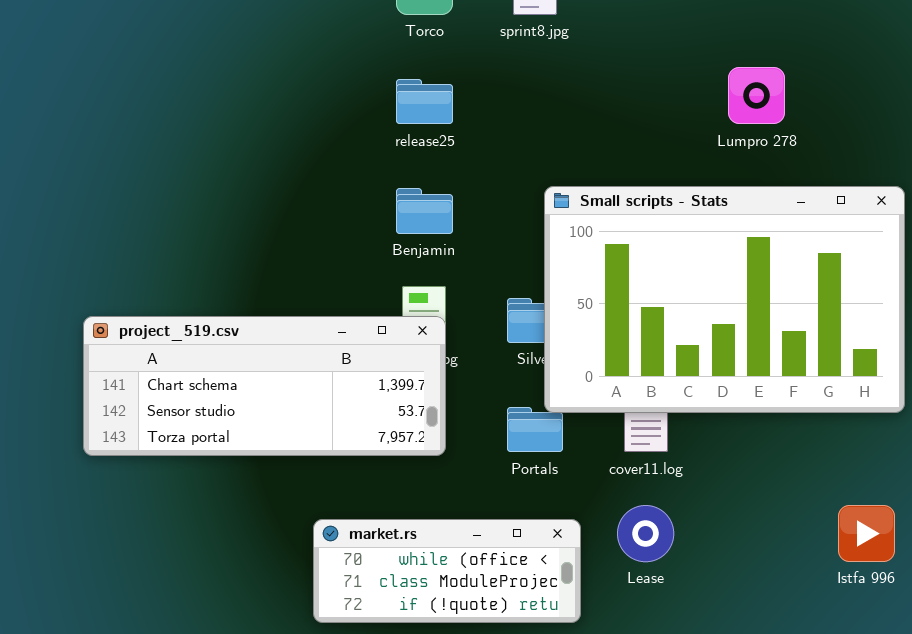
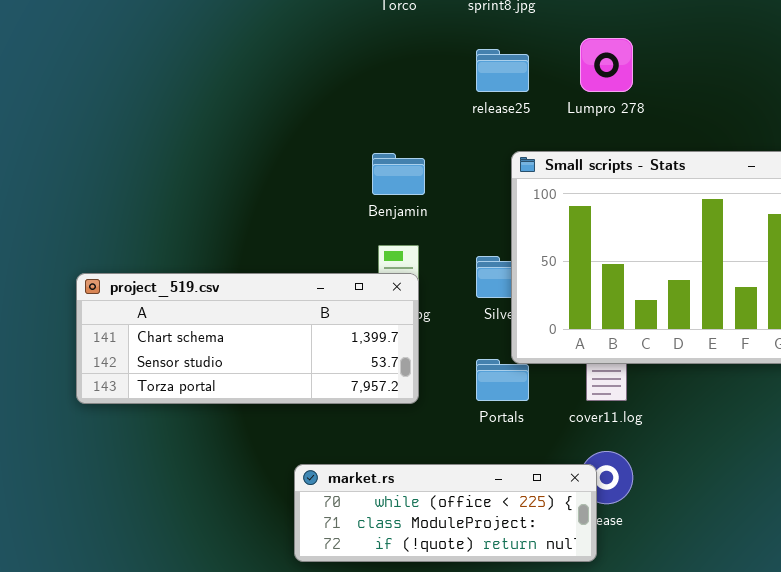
Lumpro 278: [728,67,785,124] -> [580,38,633,92], moved
release25: [396,79,453,124] -> [476,49,529,92], moved
market.rs: [313,519,581,623] -> [294,464,597,562], resized

